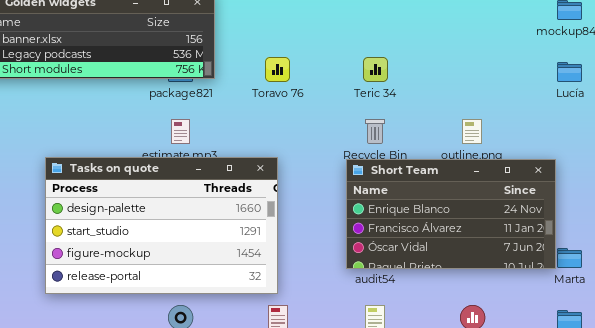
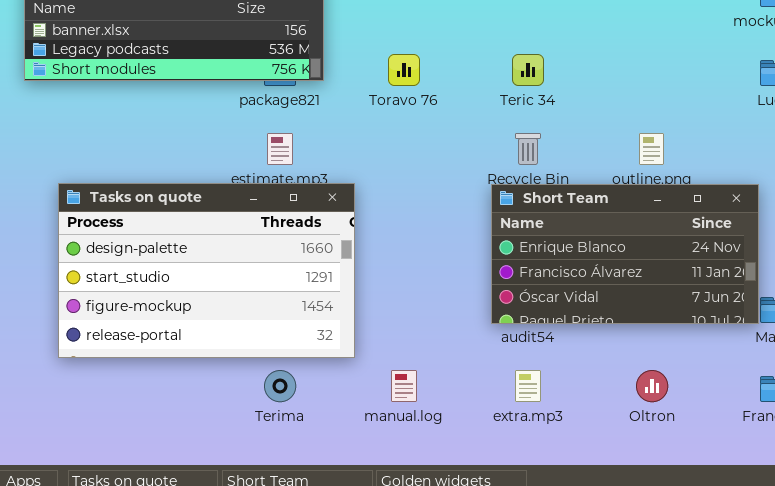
Tasks on quote: [45,157,278,294] -> [58,183,355,358], moved

